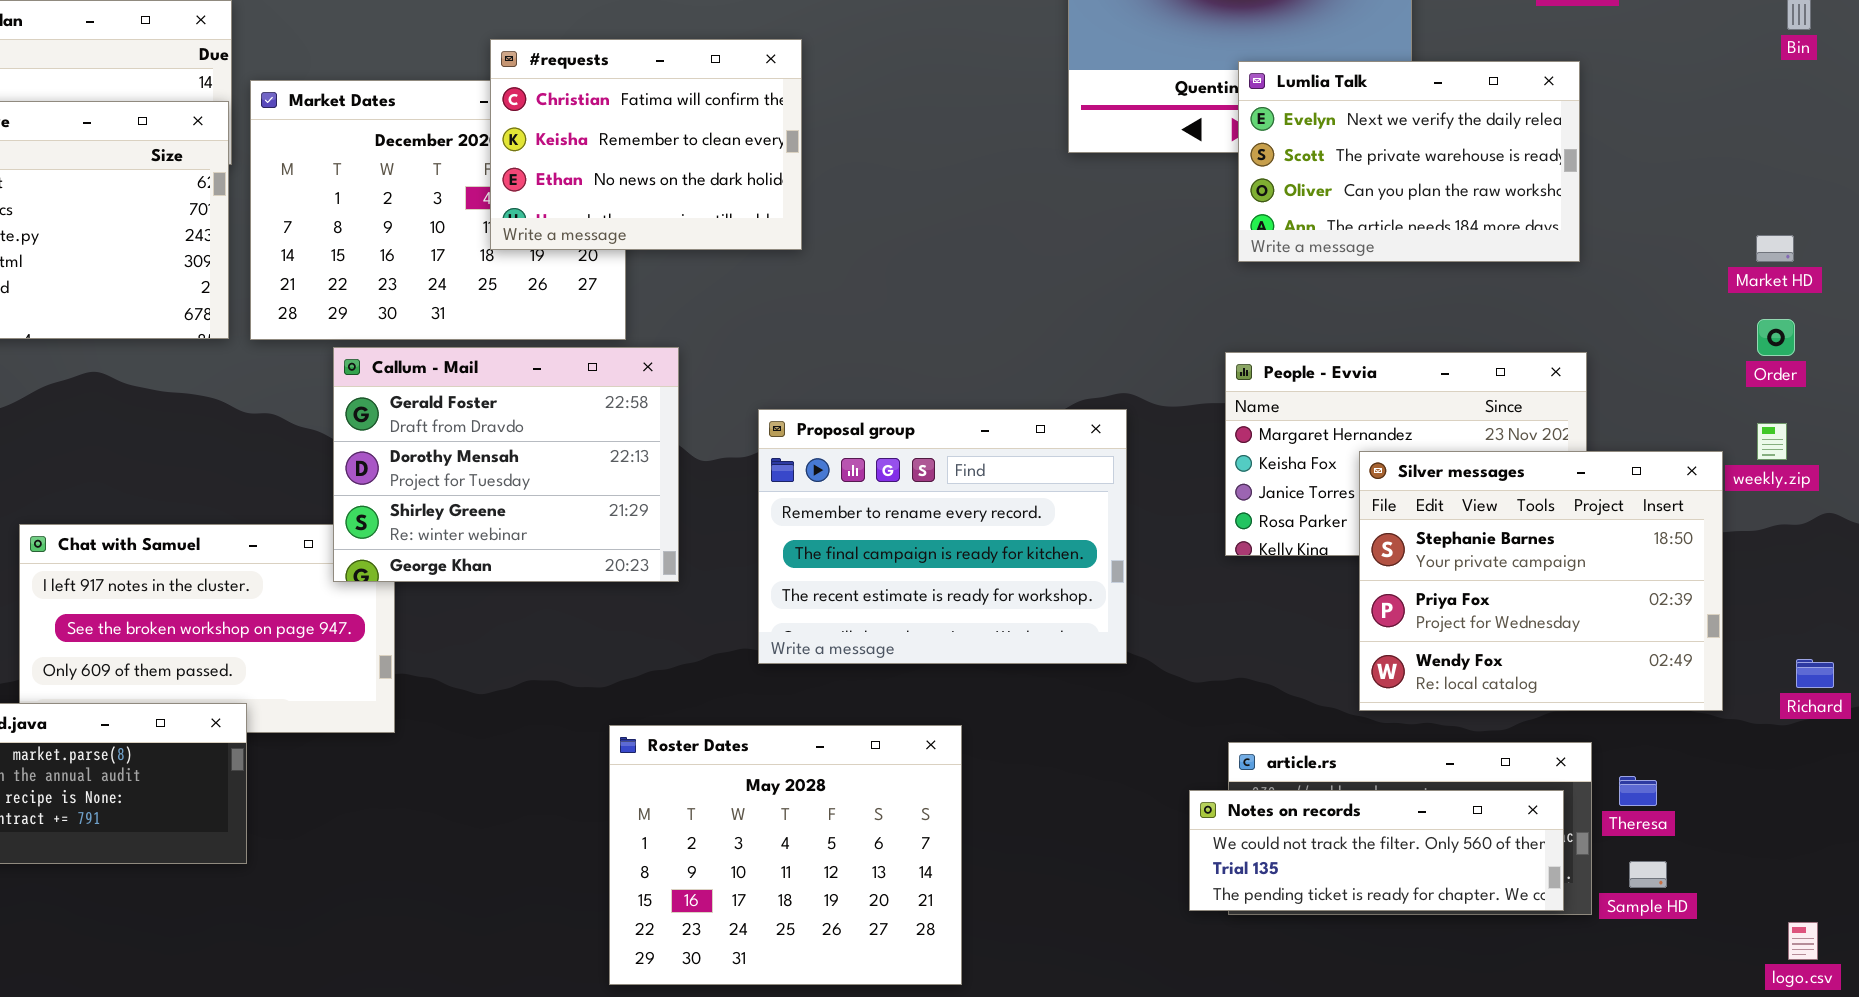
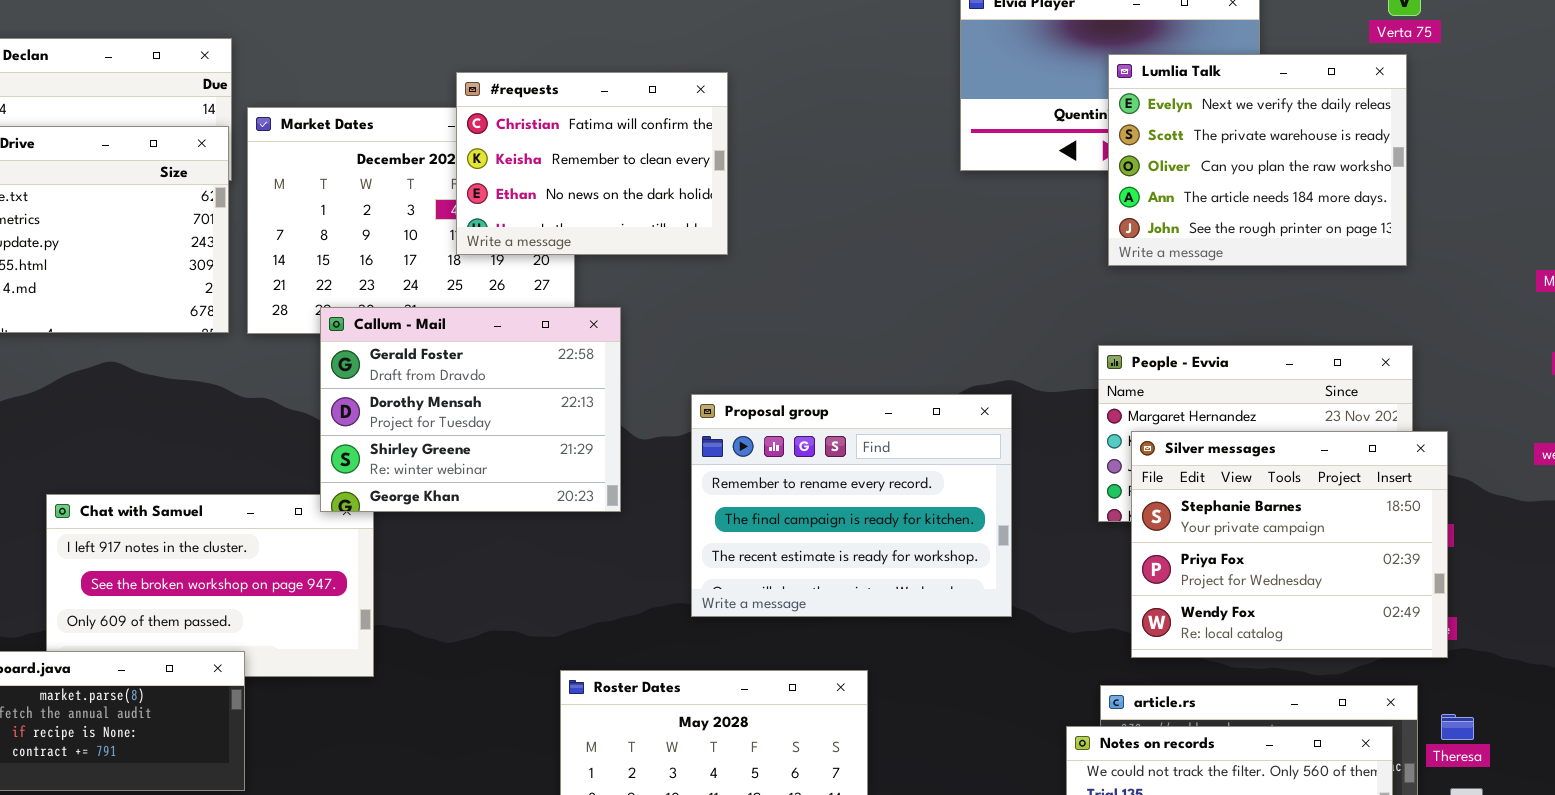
Lumlia Talk: [1238,61,1580,262] -> [1108,54,1407,266], resized
Callum - Mail: [333,347,679,582] -> [320,307,621,512], moved
Silver messages: [1359,451,1723,711] -> [1131,431,1448,658], moved

